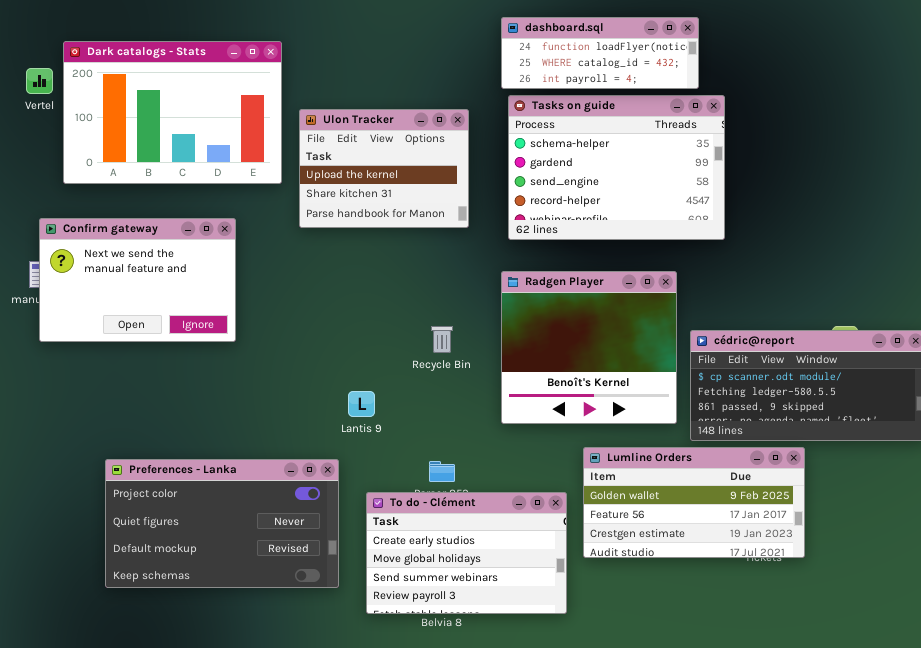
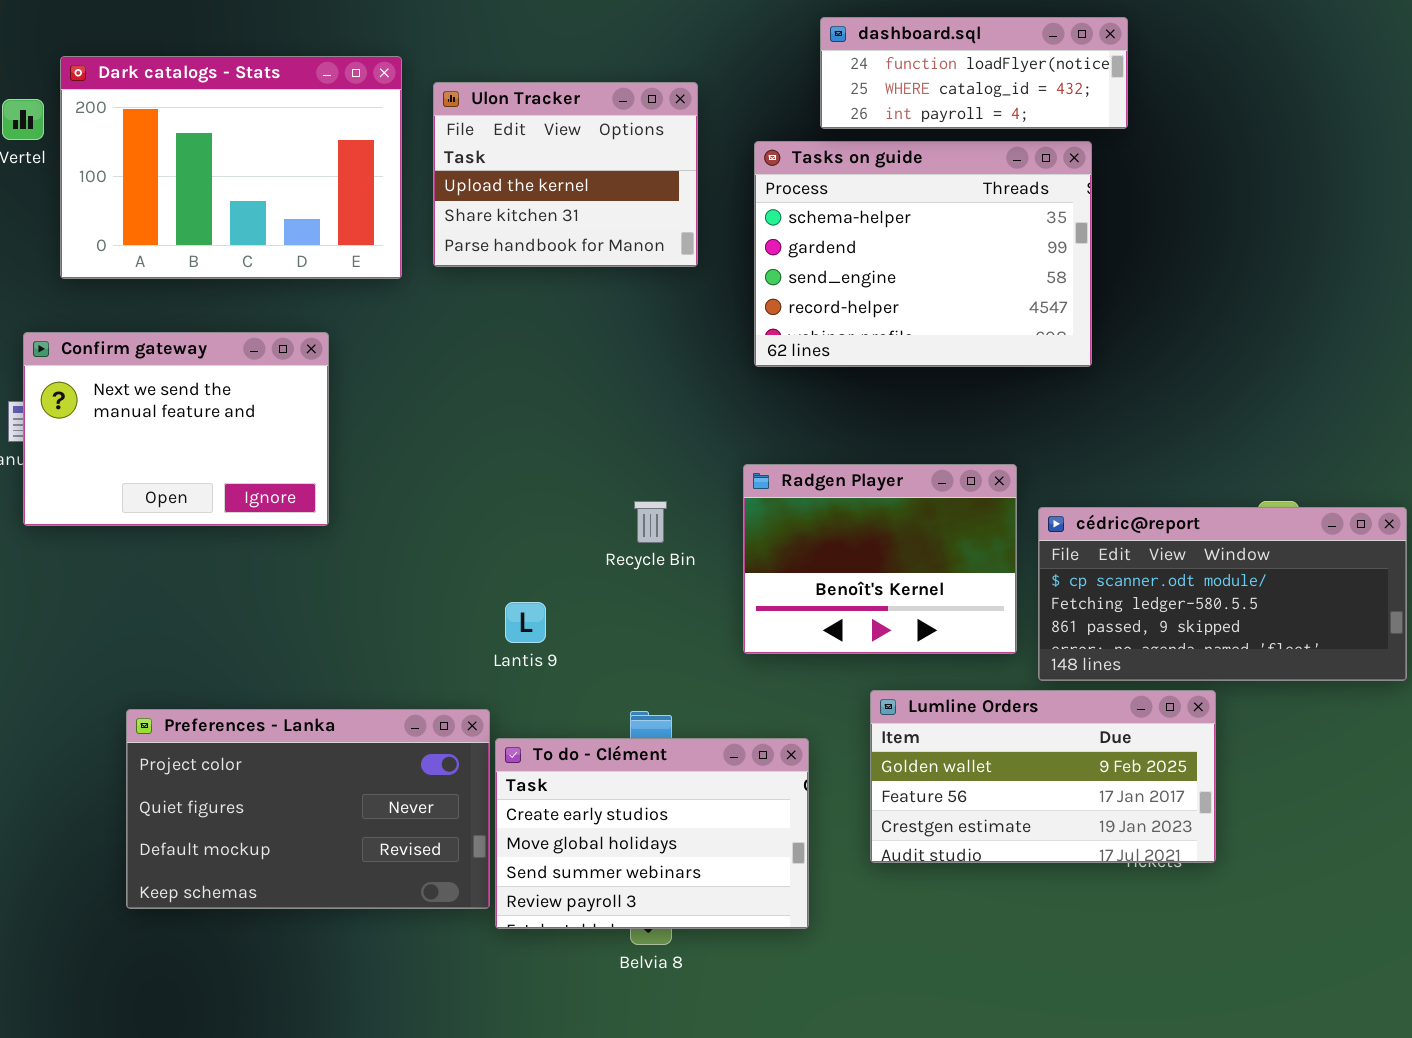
dashboard.sql: [501,17,699,89] -> [820,17,1128,129], moved
Ulon Tracker: [299,109,469,228] -> [433,82,698,267], moved
Radgen Player: [501,271,677,424] -> [743,464,1017,654], resized
To do - Clément: [366,492,567,614] -> [495,738,809,929], moved

